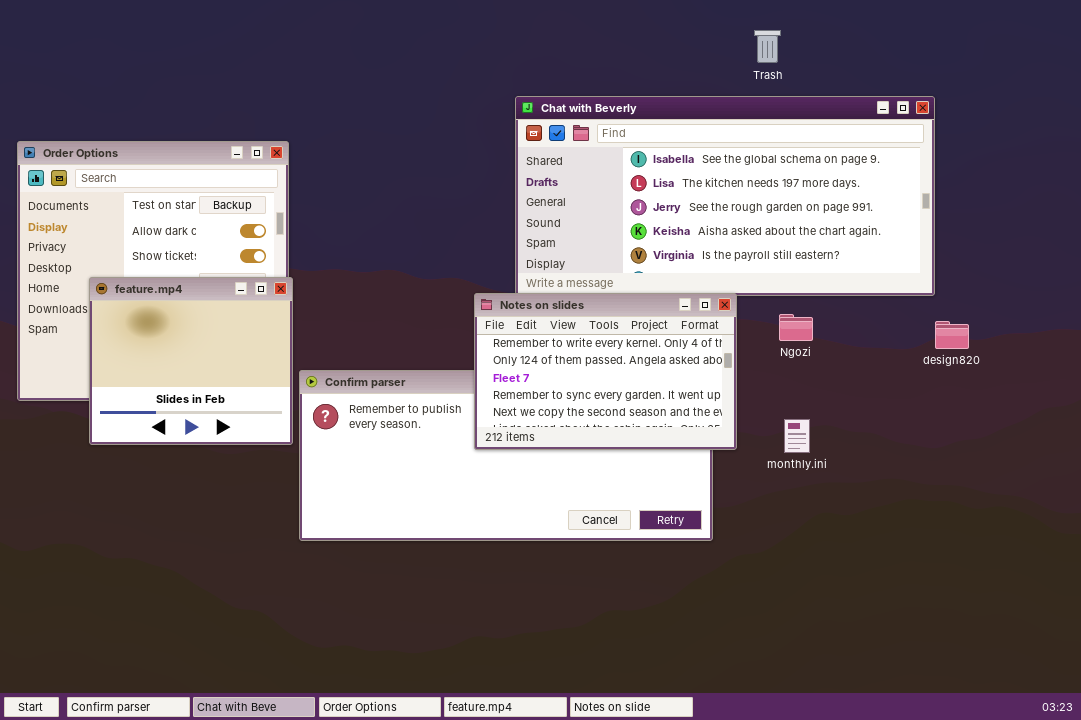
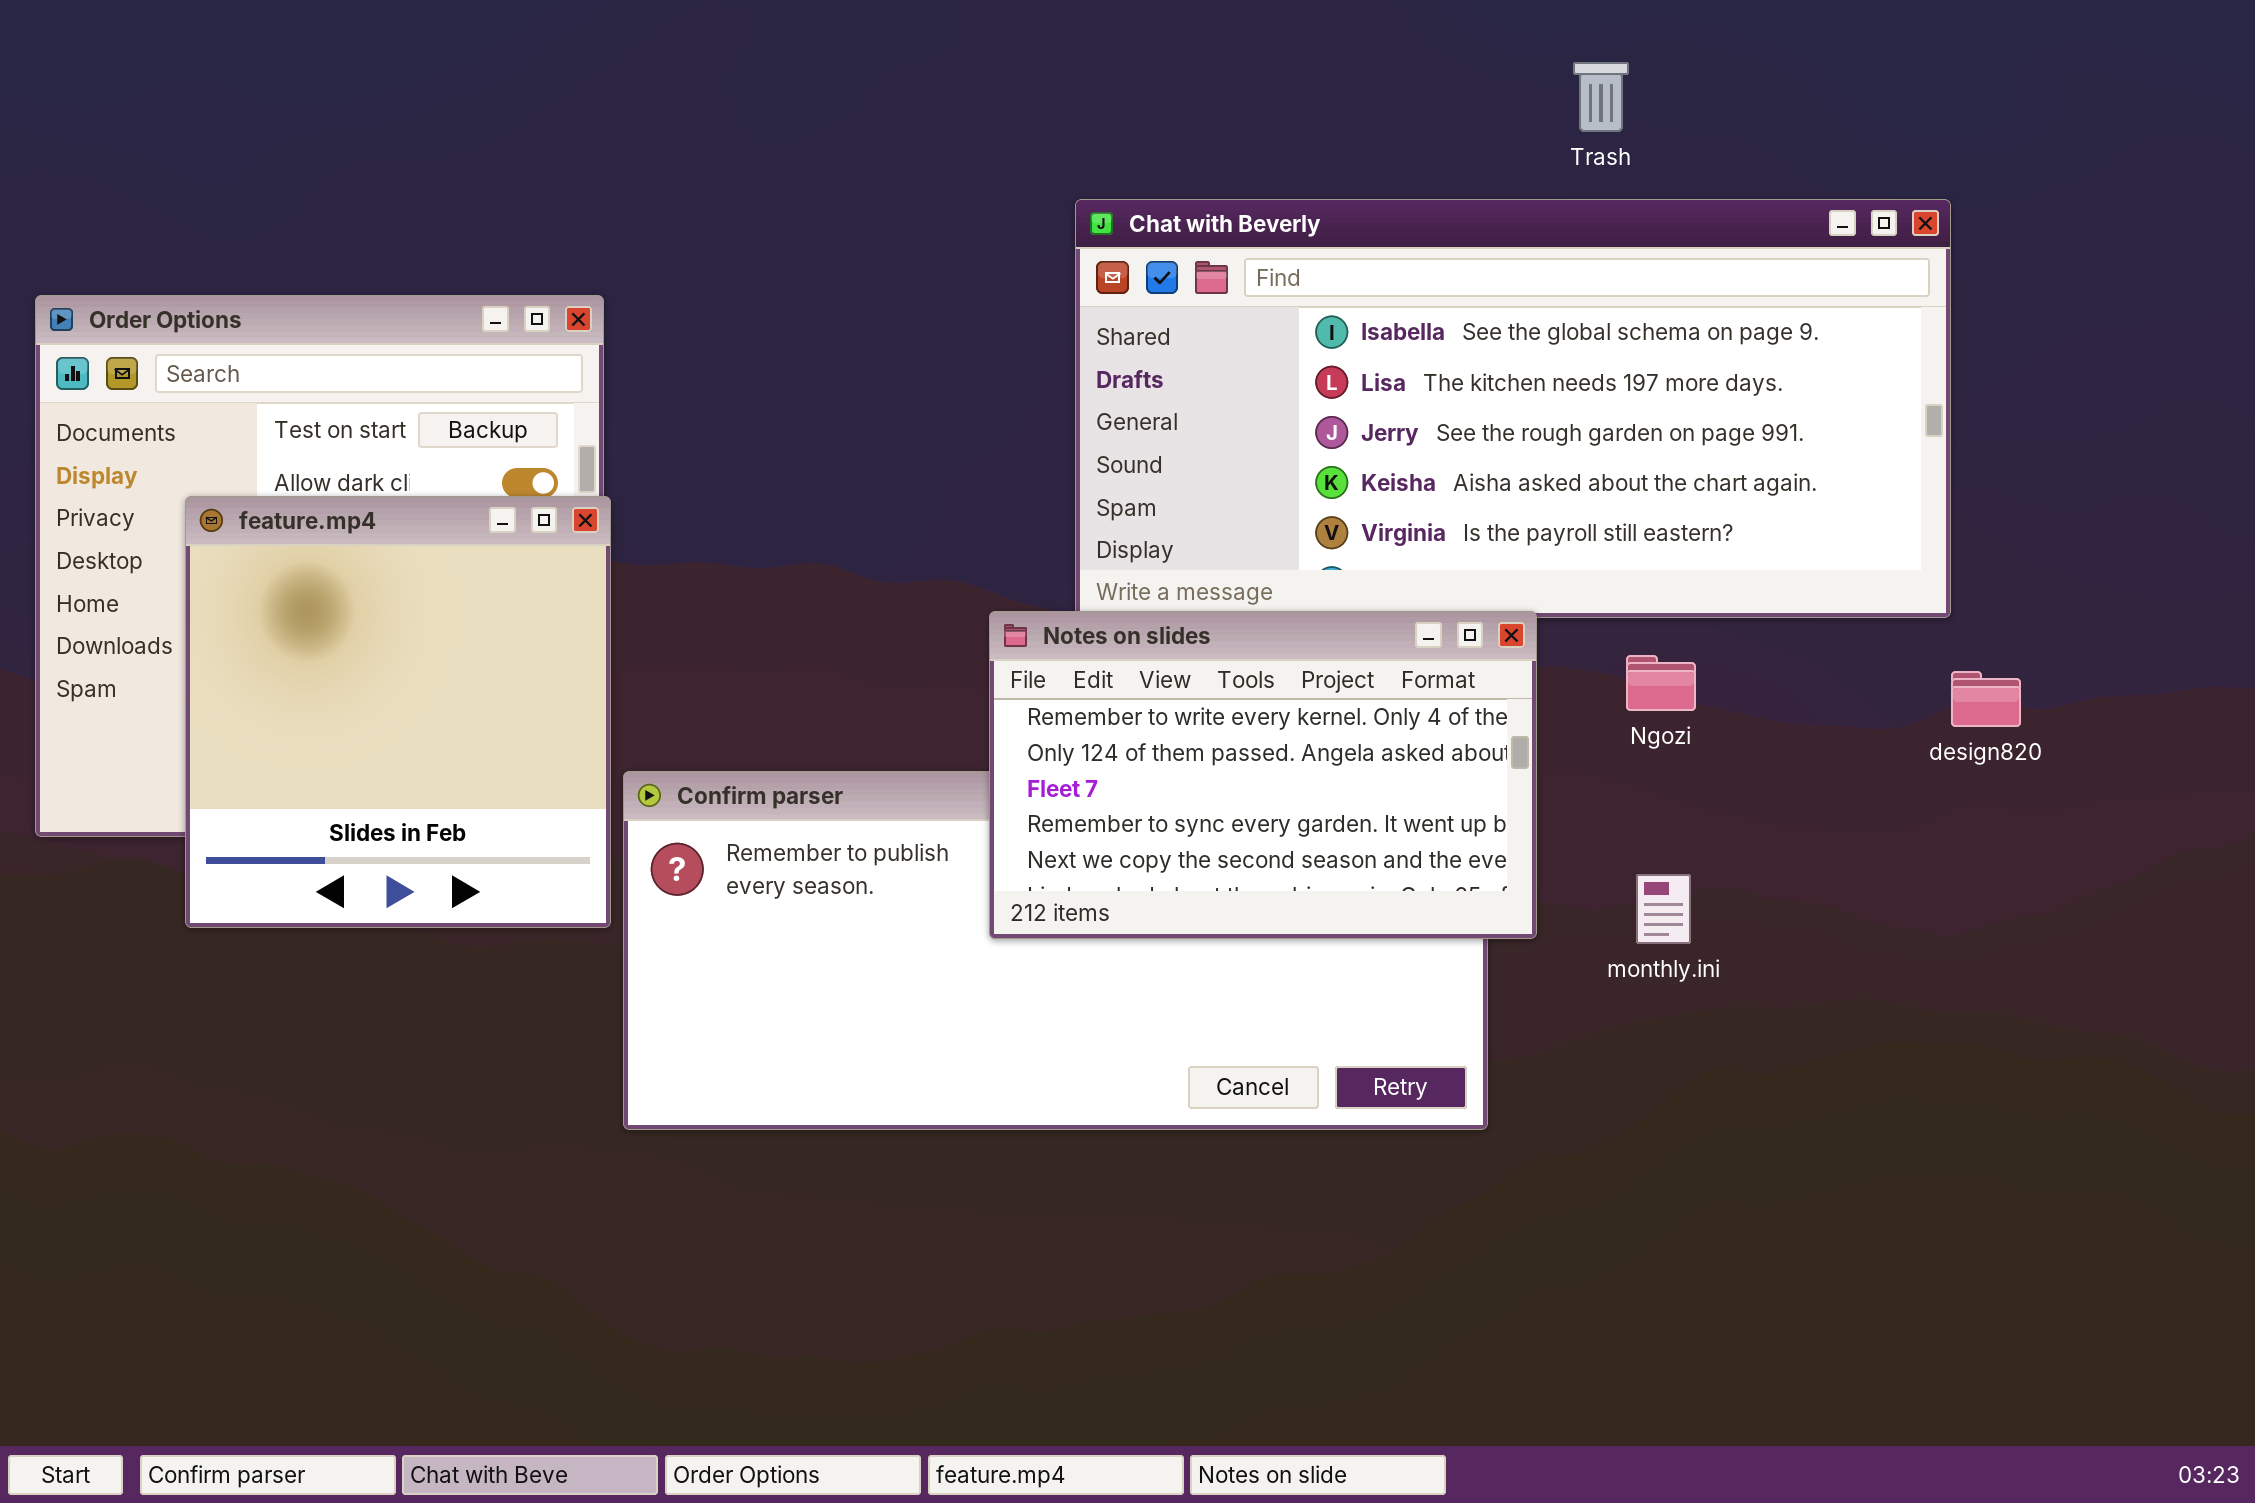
feature.mp4: [89,277,293,445] -> [185,496,611,928], resized

